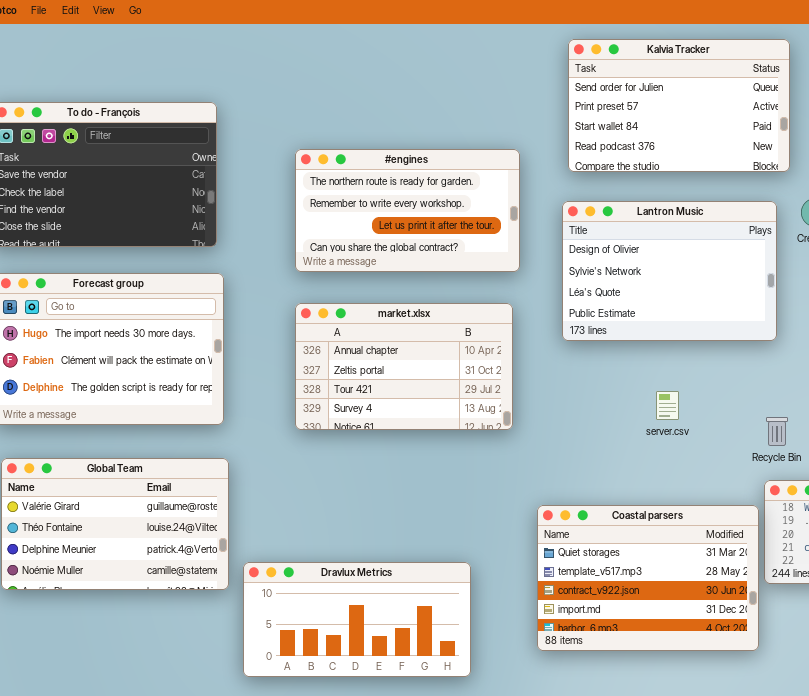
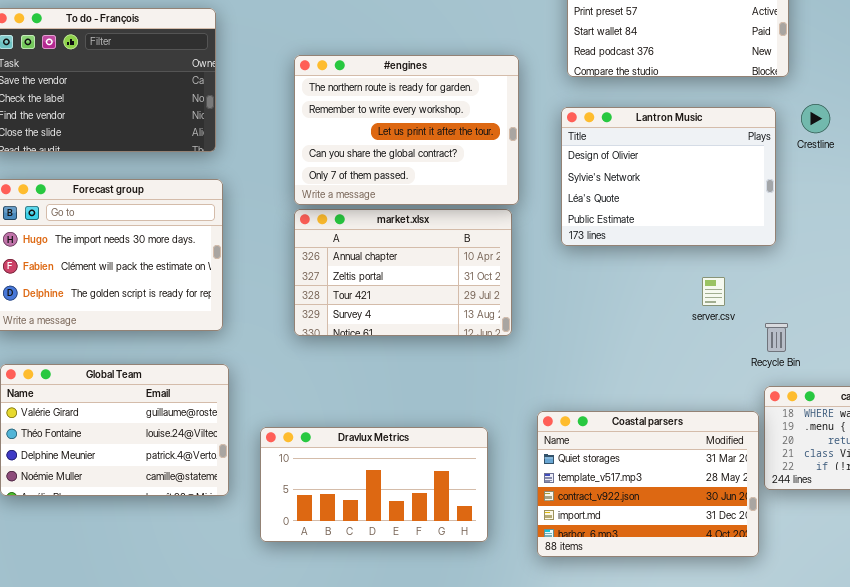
#engines: [295,149,520,272] -> [294,55,519,205], resized
server.csv: [656,391,679,420] -> [702,277,725,306], moved
Dravlux Metrics: [243,562,471,677] -> [260,427,488,542], moved

